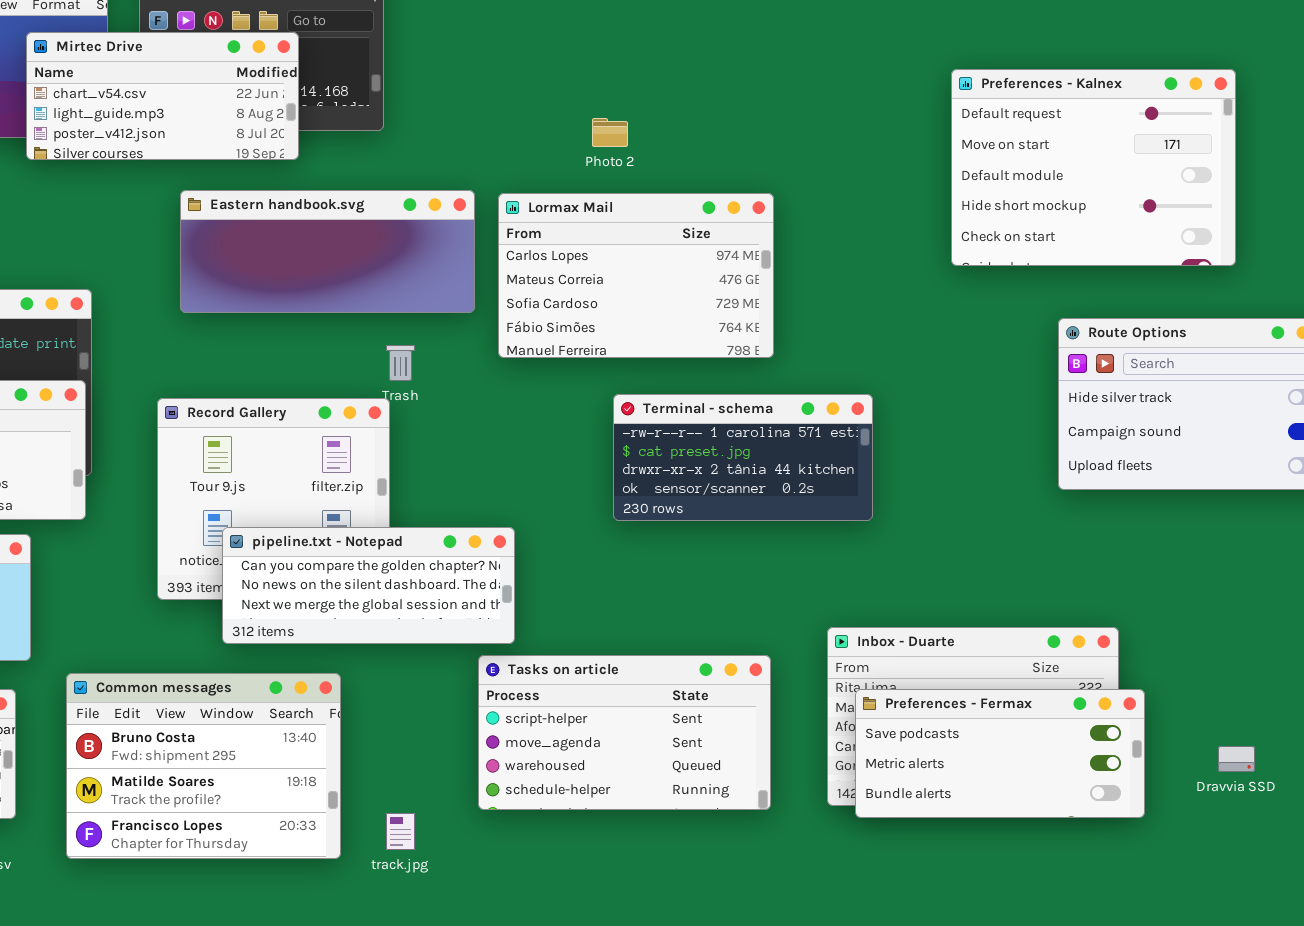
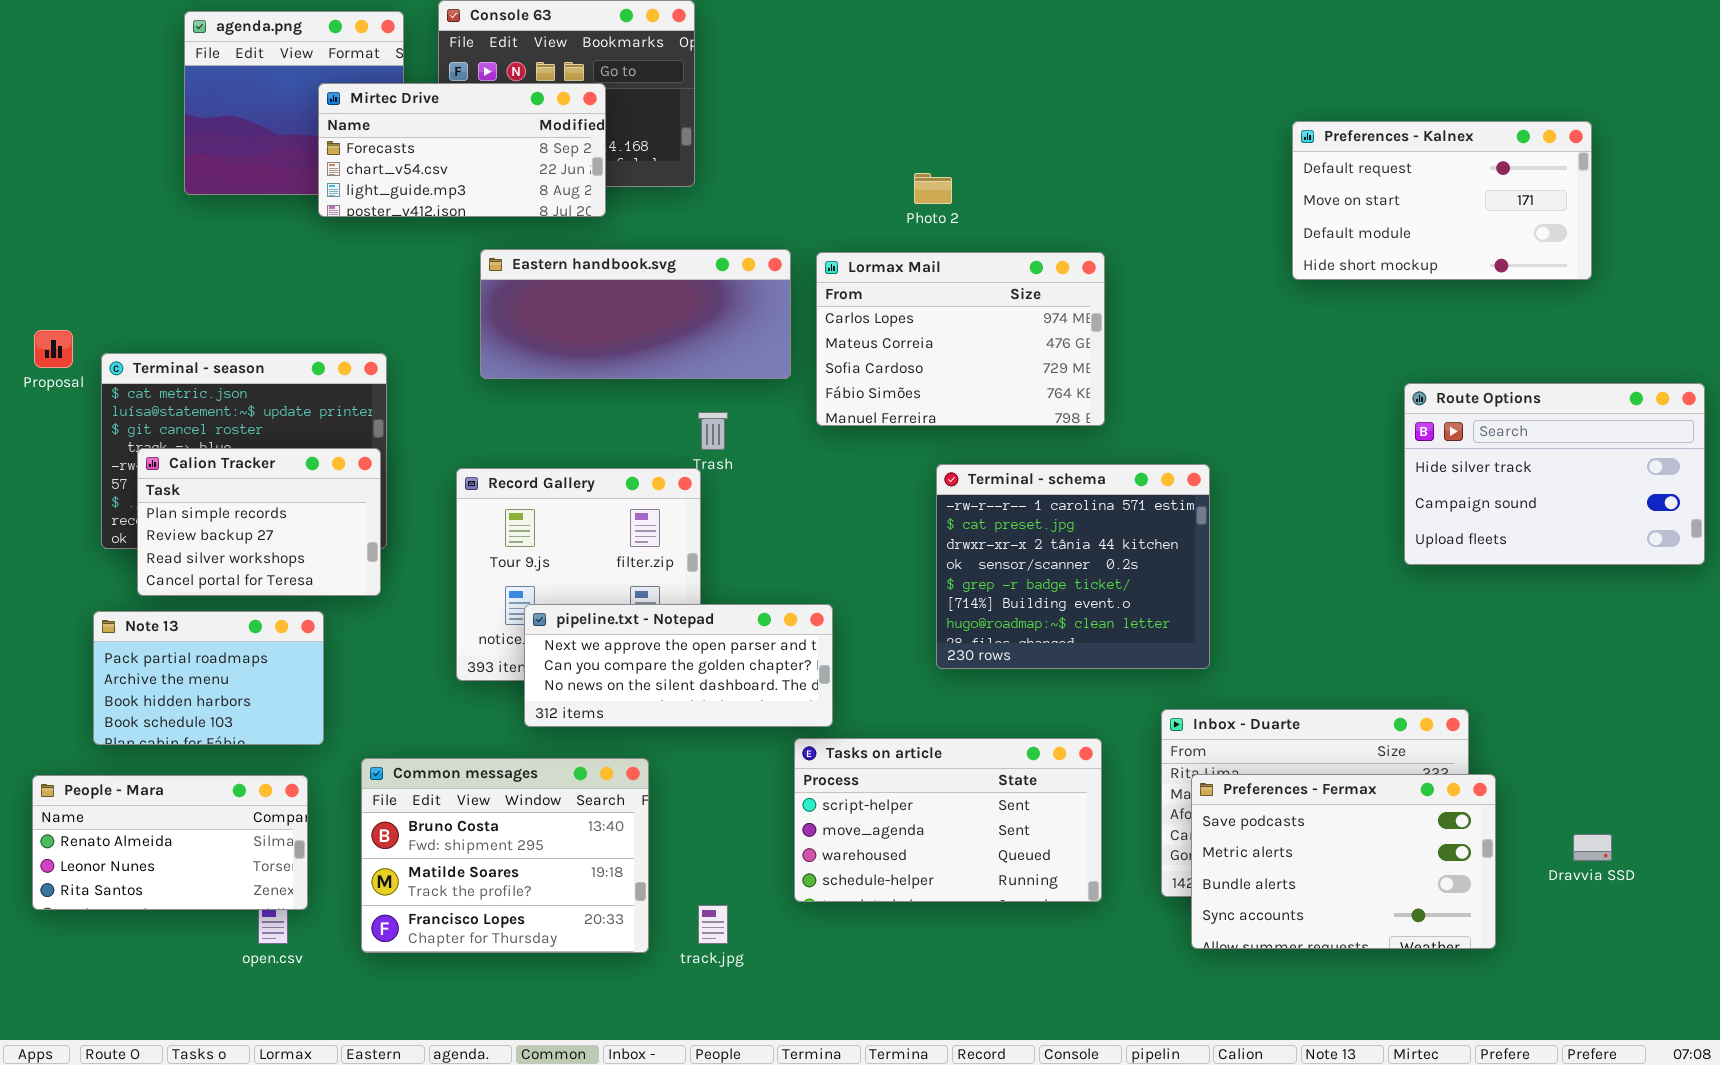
Mirtec Drive: [26,32,299,160] -> [318,83,606,217], scrolled up 1 row
Preferences - Kalnex: [951,69,1236,266] -> [1292,121,1592,280], resized
Terminal - schema: [613,394,873,521] -> [936,464,1210,669], resized
pipeline.txt - Notepad: [222,527,515,644] -> [524,604,833,727], scrolled up 1 row
Preferences - Fermax: [855,689,1145,818] -> [1191,774,1496,949], resized

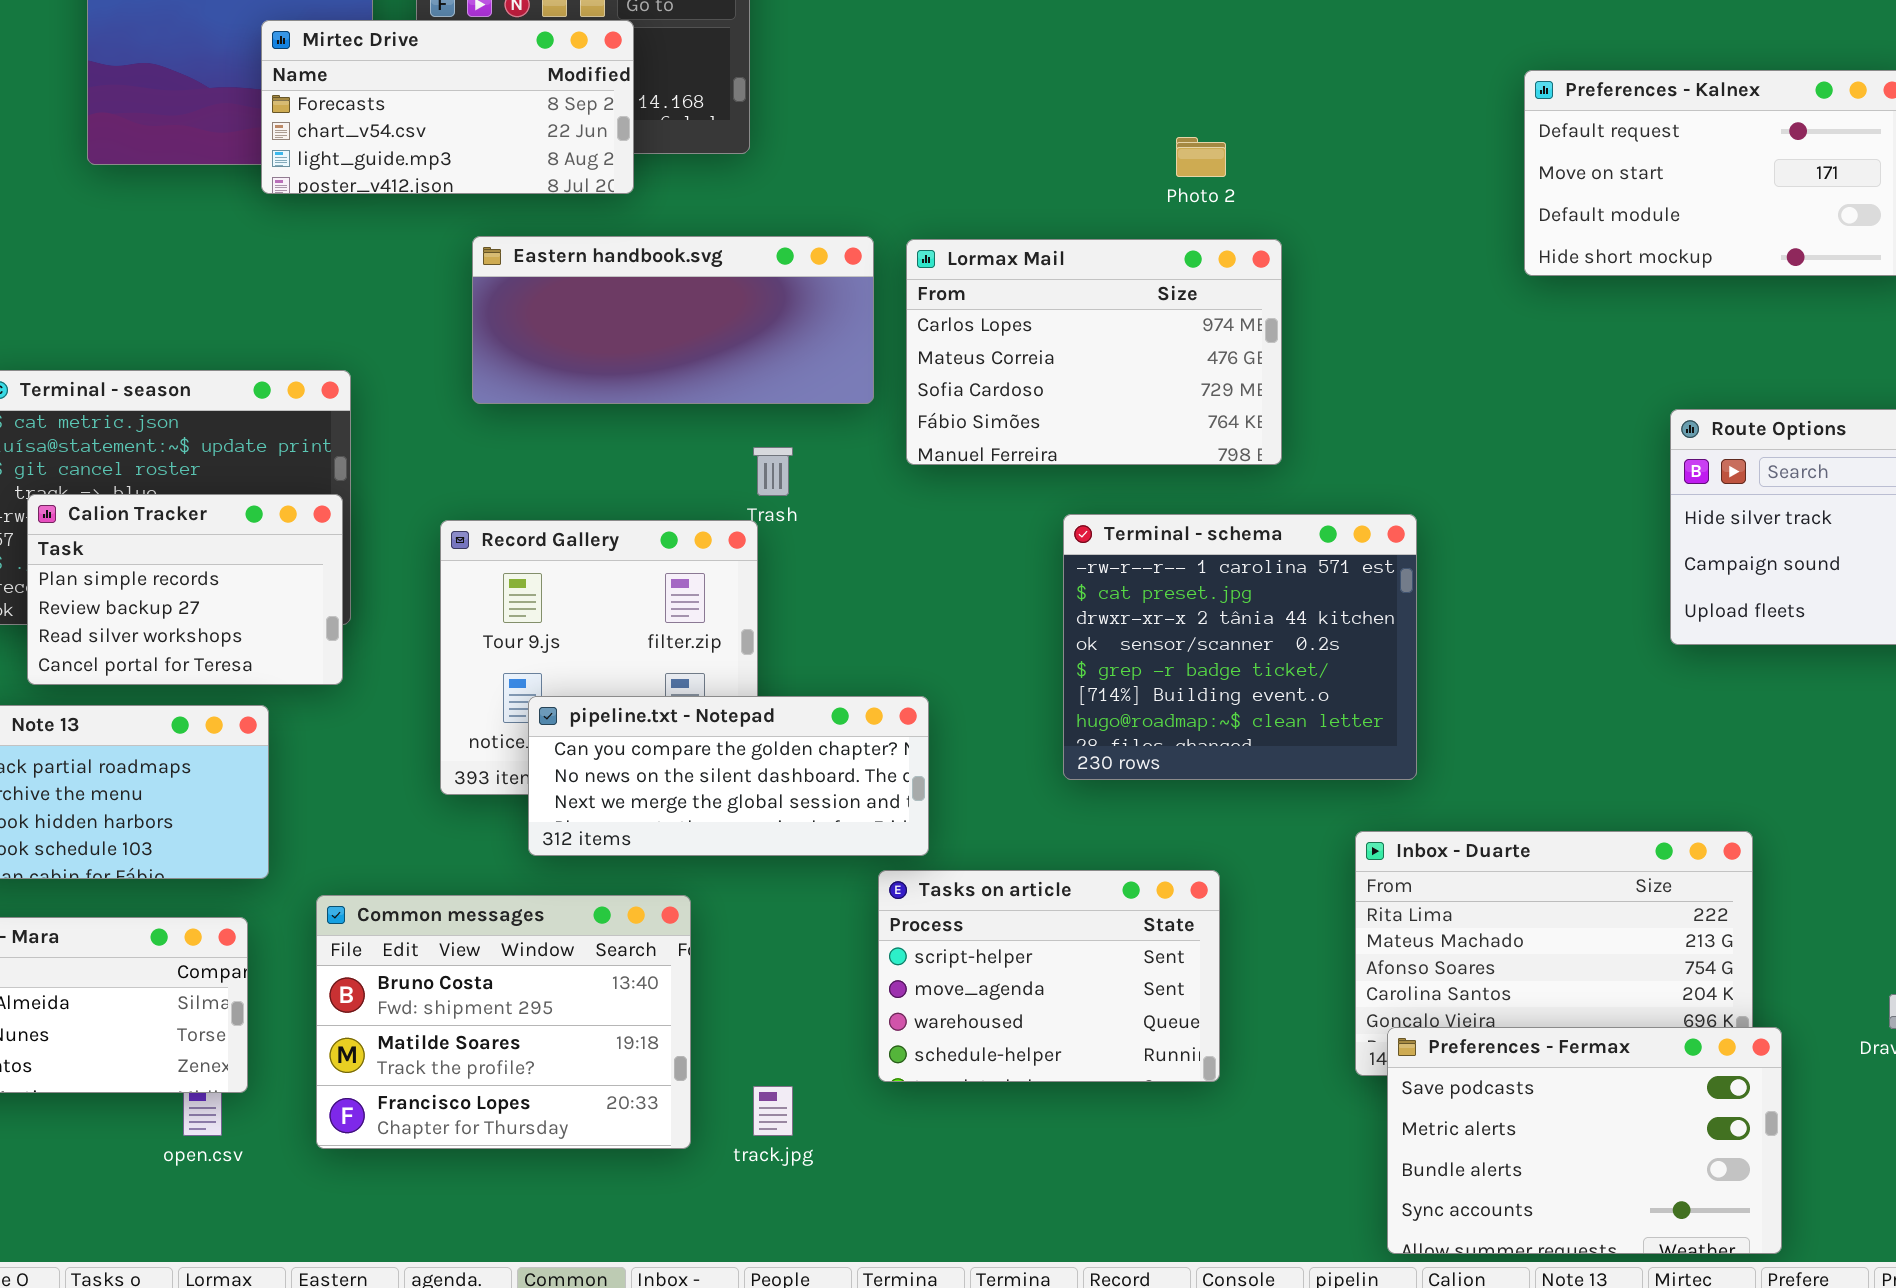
Photo 2: [914,173,952,204] -> [1176,137,1226,177], moved
pipeline.txt - Notepad: [524,604,833,727] -> [528,696,929,856], scrolled down 1 row
Tasks on article: [794,738,1102,902] -> [878,870,1220,1082], resized
Preferences - Fermax: [1191,774,1496,949] -> [1387,1027,1782,1254], moved

